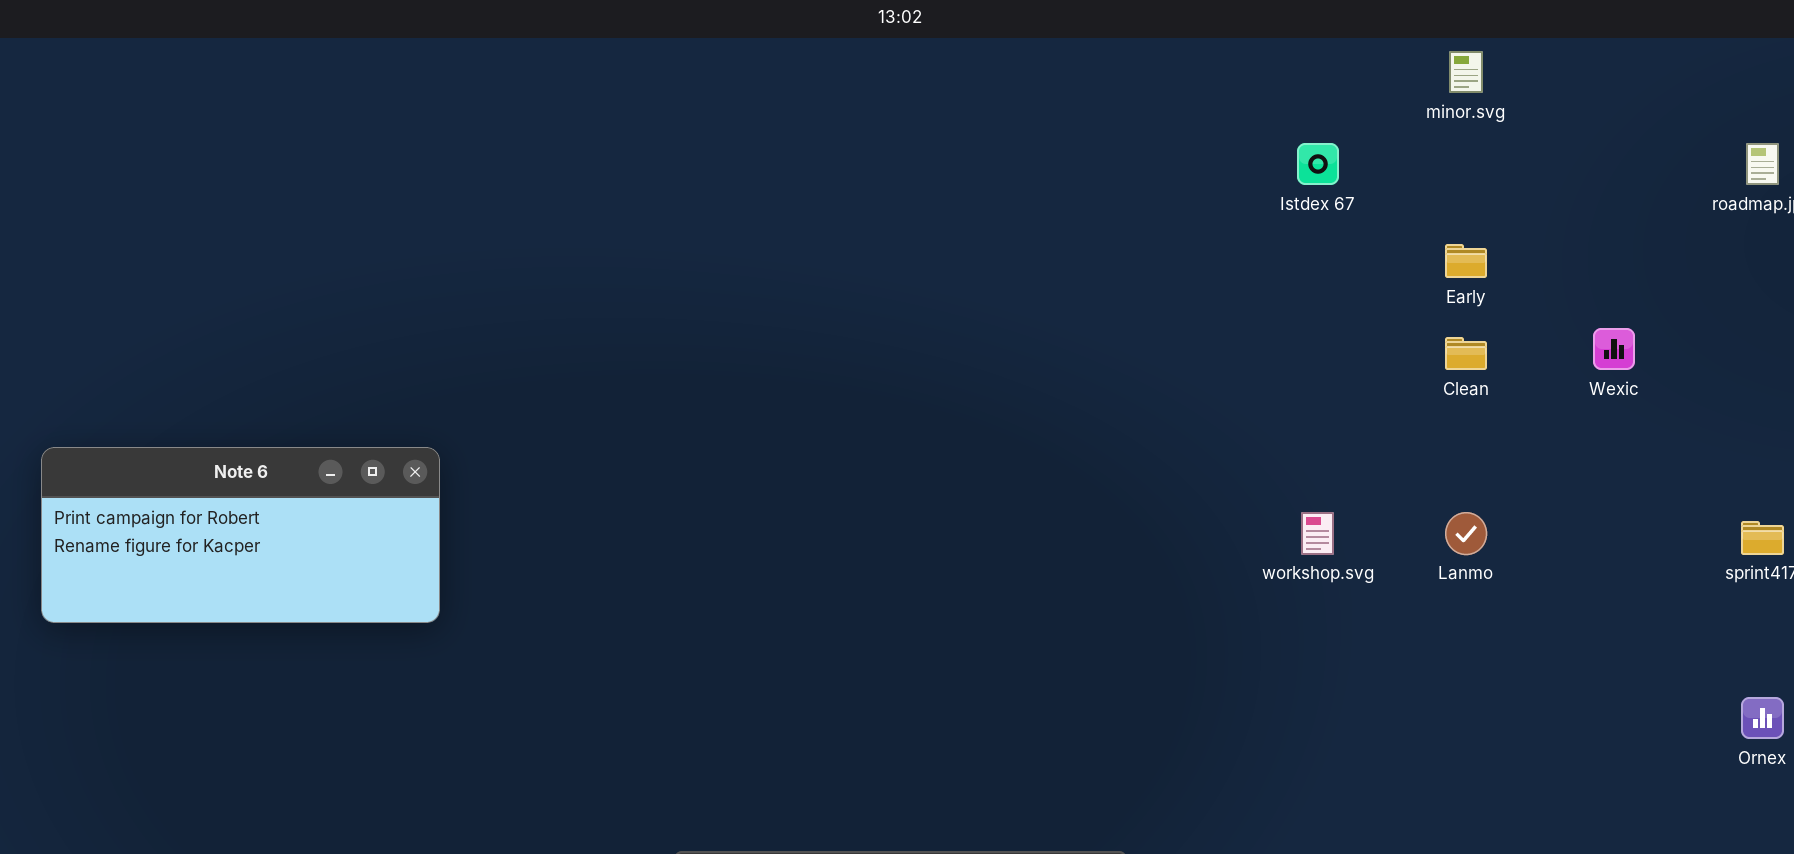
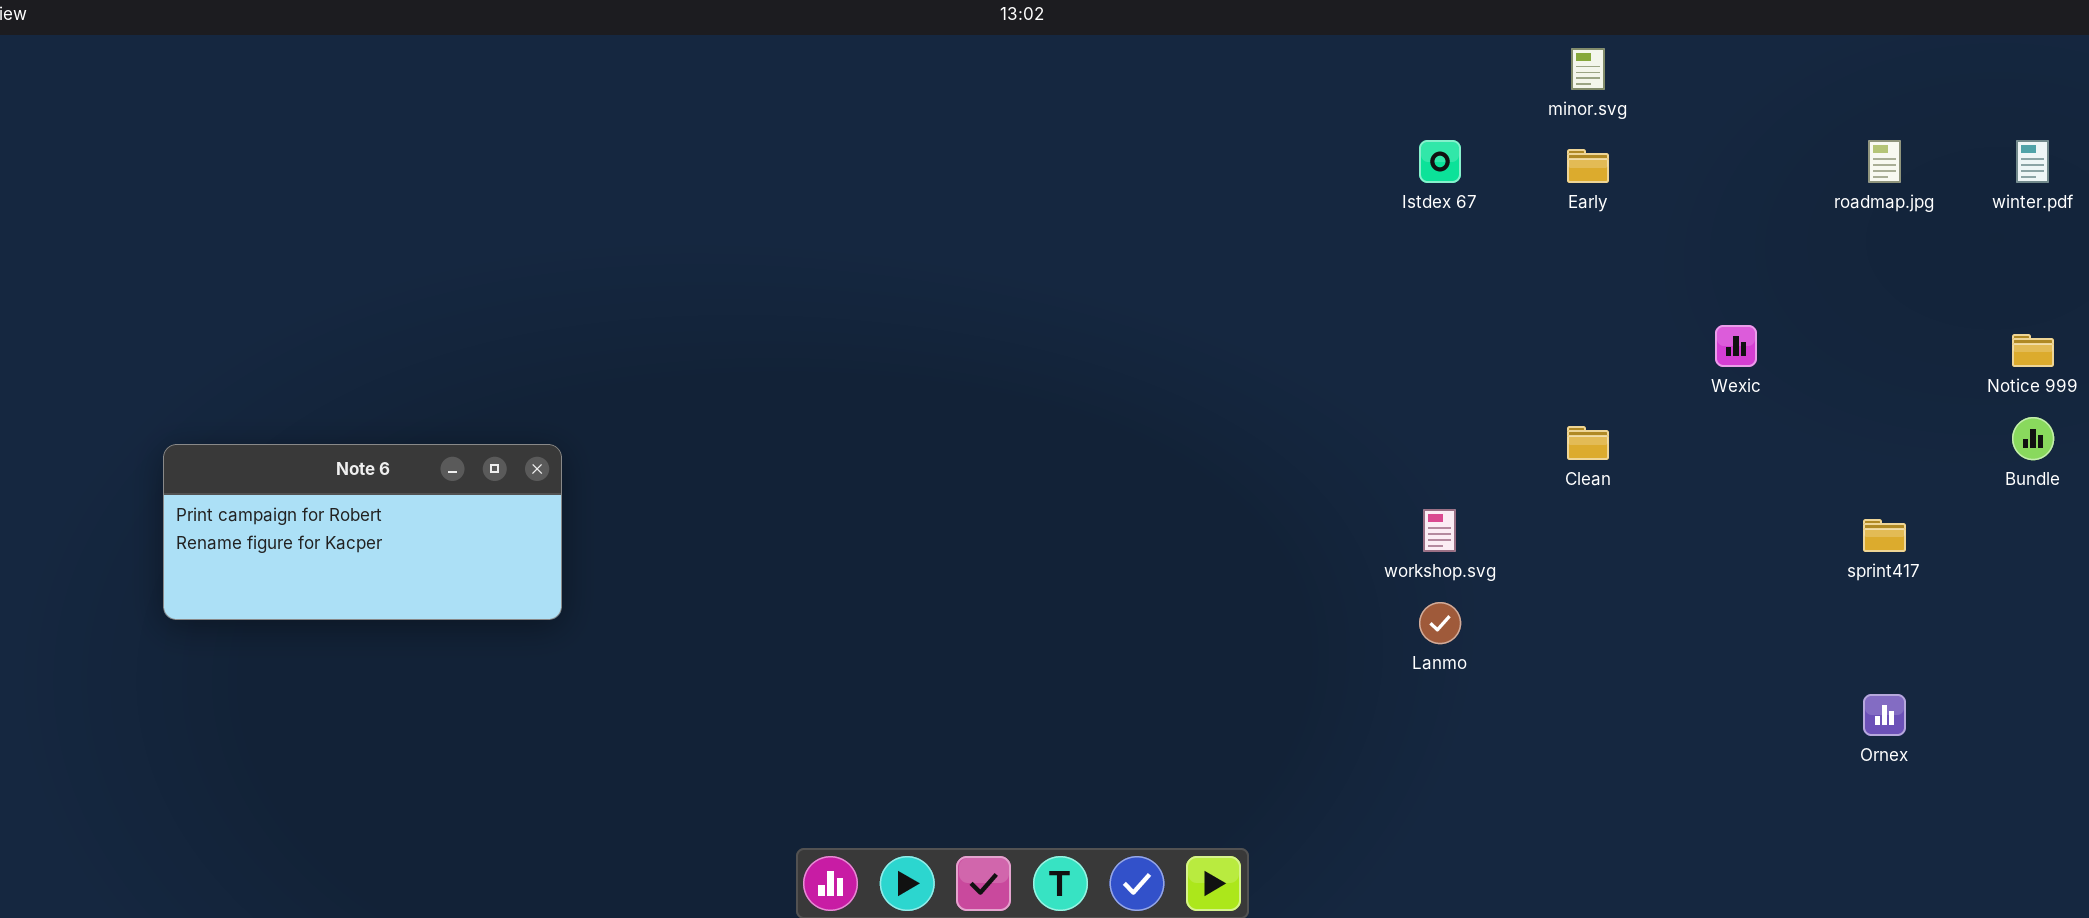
Early: [1445,244,1487,278] -> [1567,149,1609,183], moved
Clean: [1445,337,1487,370] -> [1567,426,1609,460], moved
Lanmo: [1445,512,1487,555] -> [1419,602,1461,644], moved

